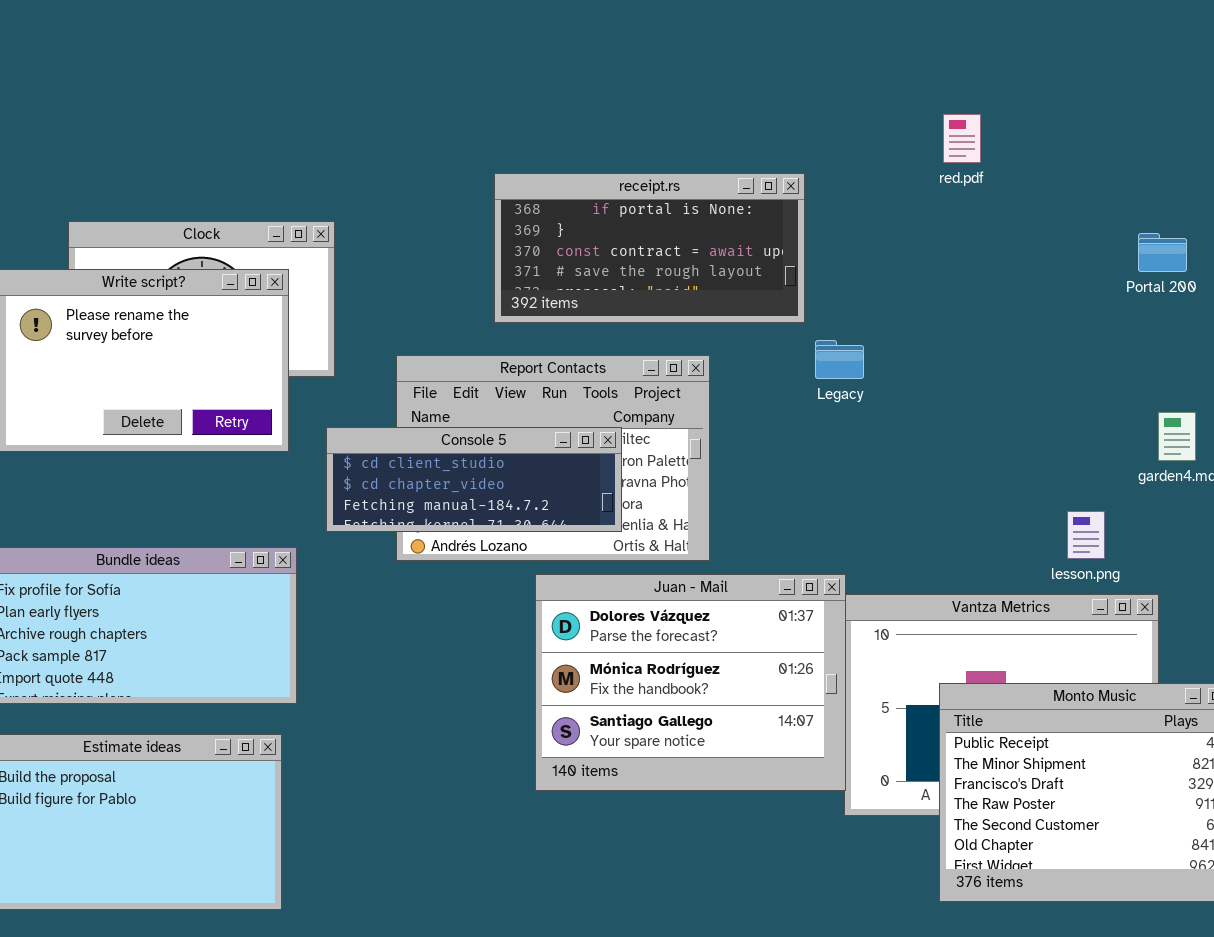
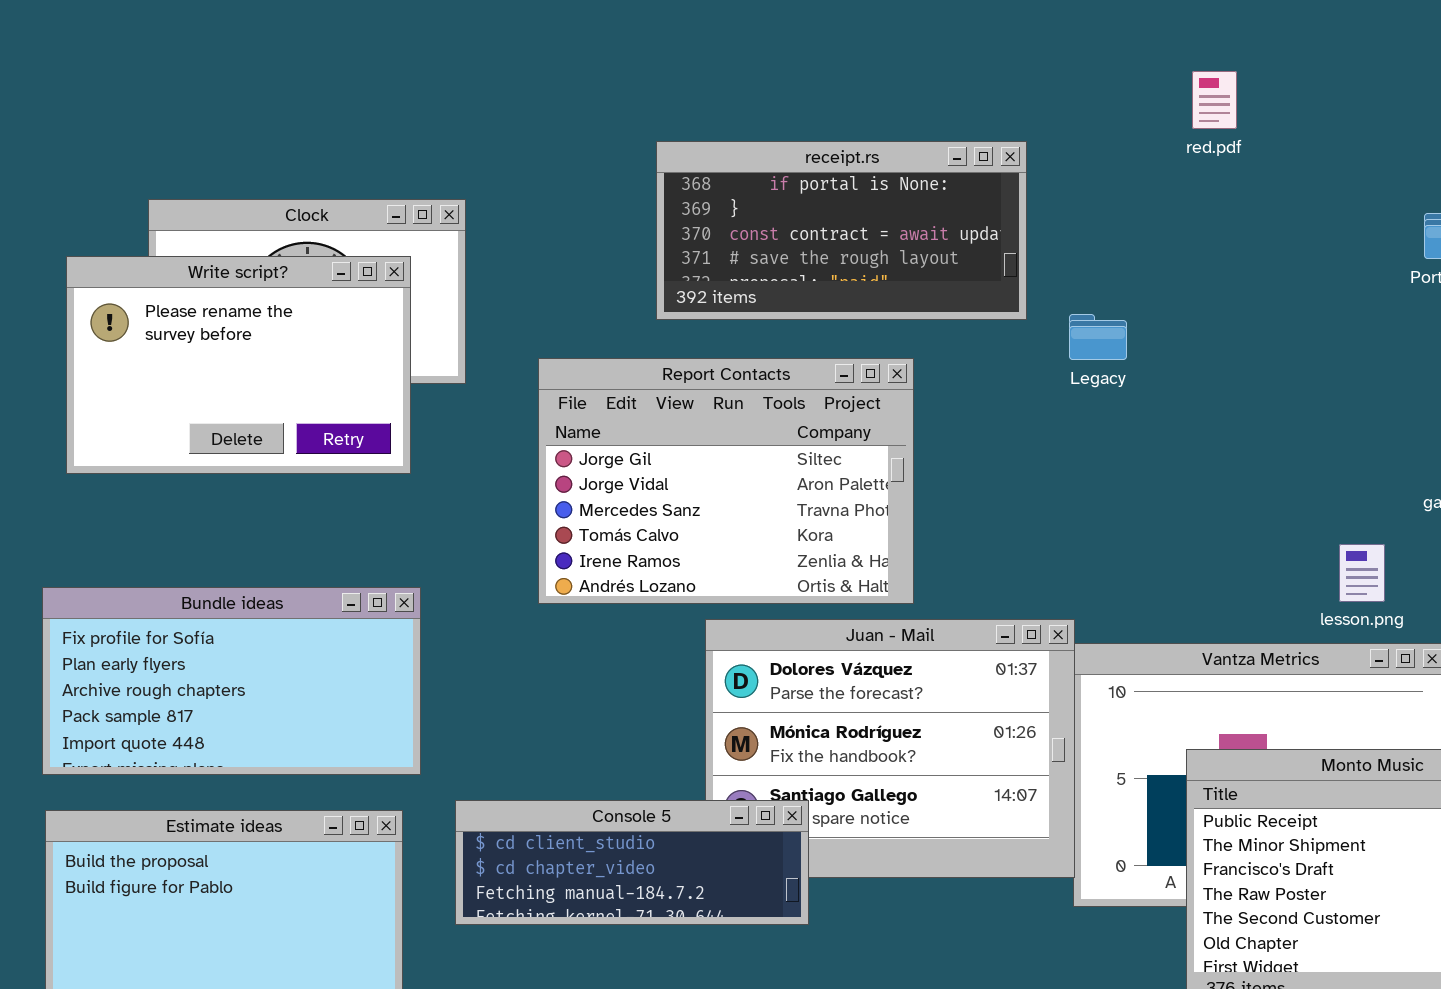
Legacy: [815,340,864,379] -> [1069,314,1127,360], moved
Console 5: [326,427,622,532] -> [455,800,809,925], moved

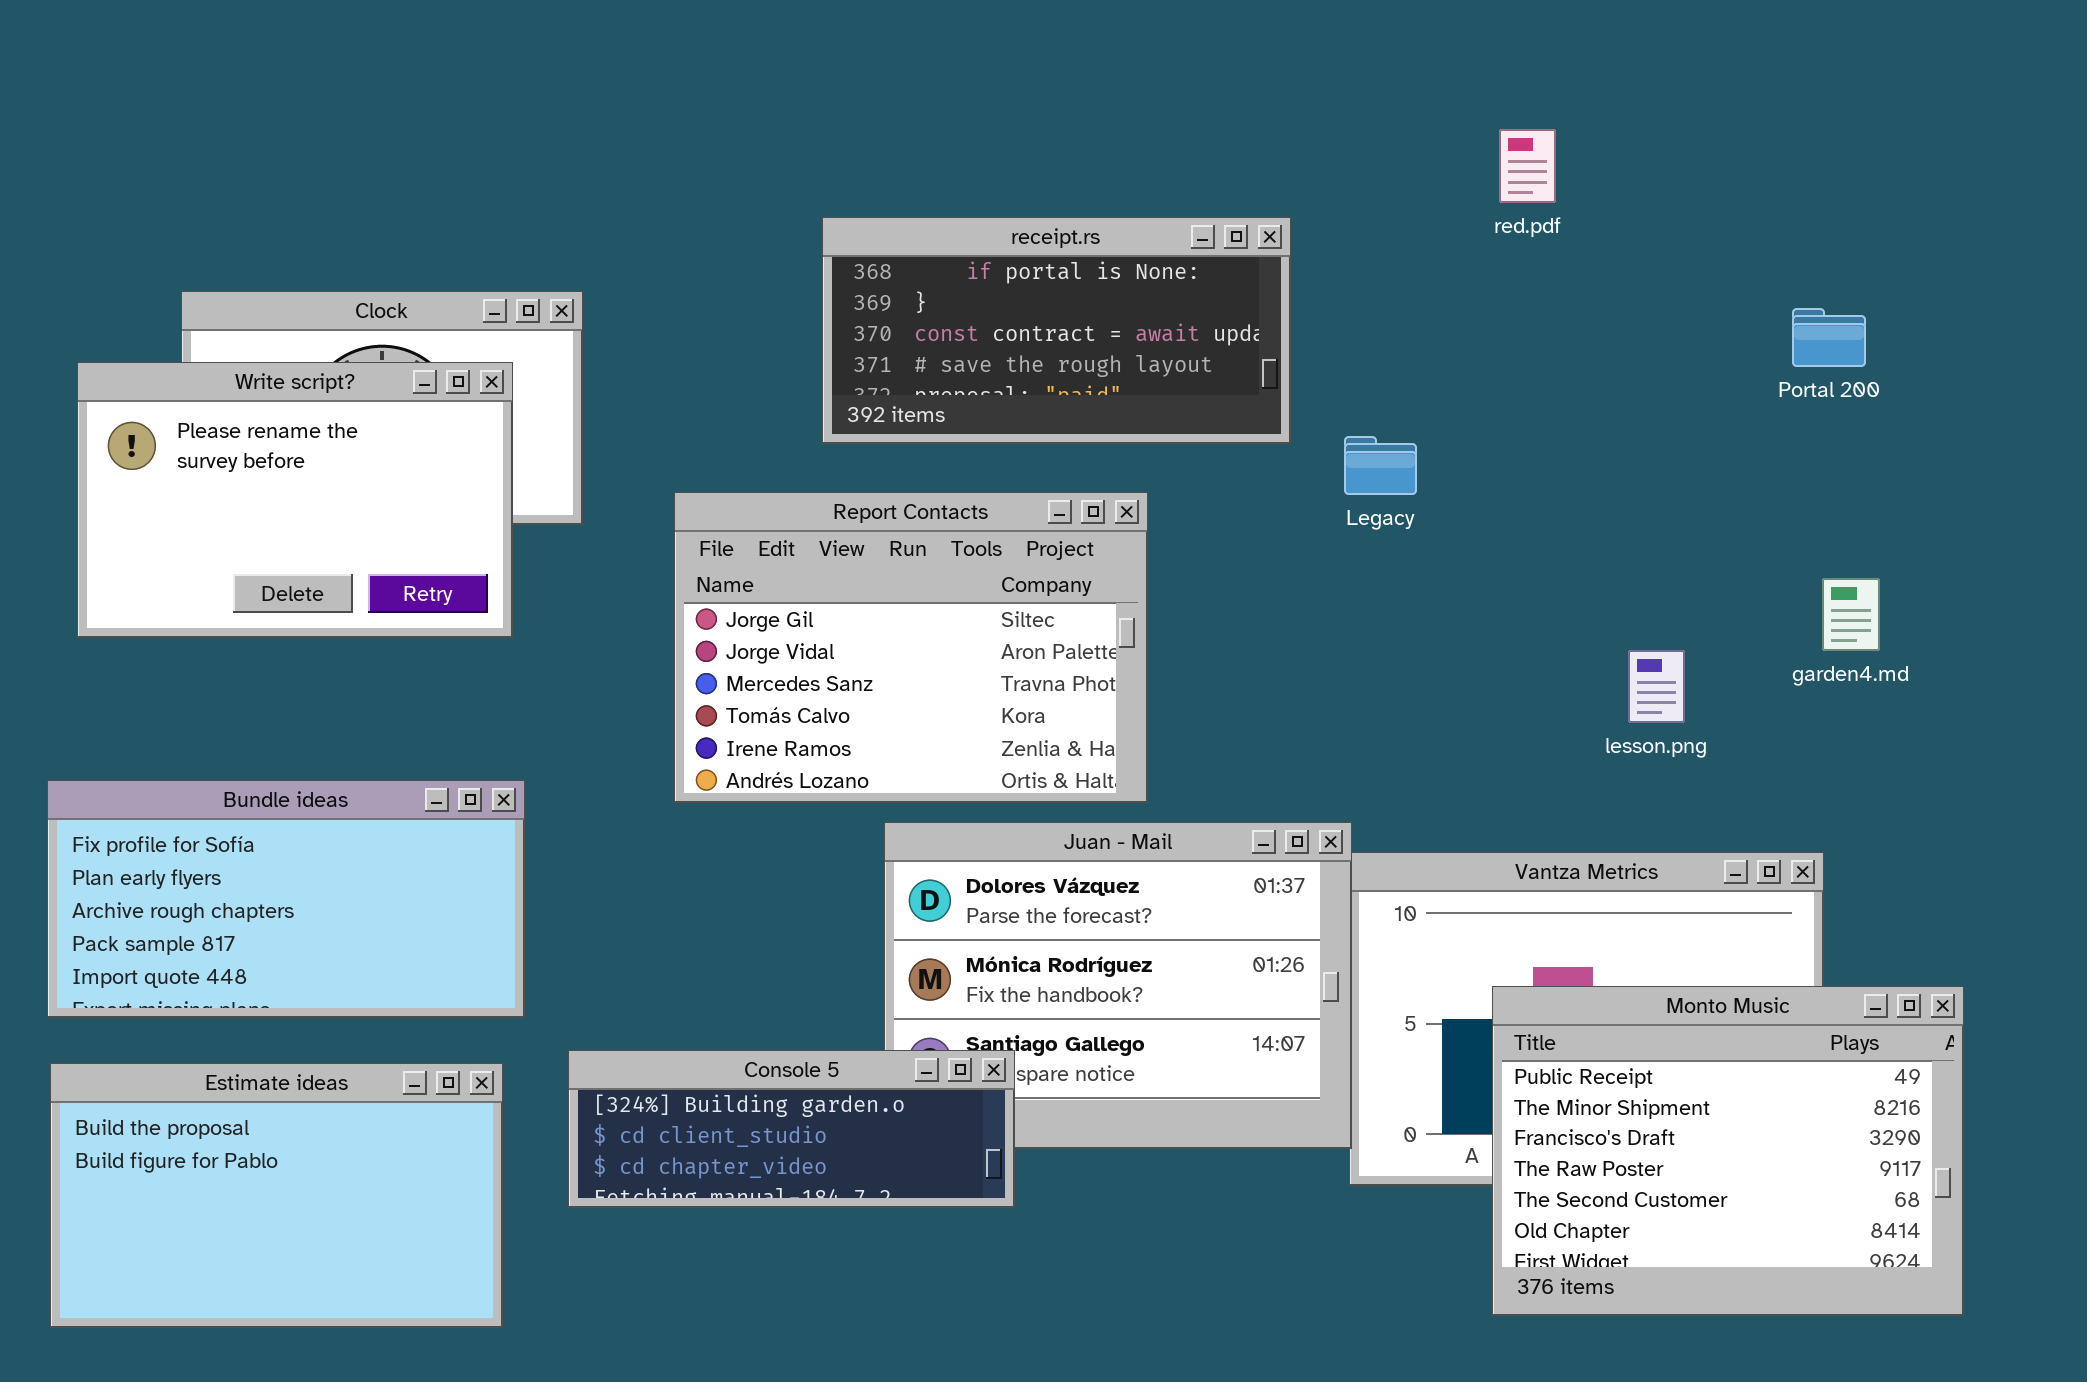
lesson.png: [1339,544,1385,602] -> [1628,650,1685,723], moved
Console 5: [455,800,809,925] -> [568,1050,1015,1208], scrolled up 1 row

